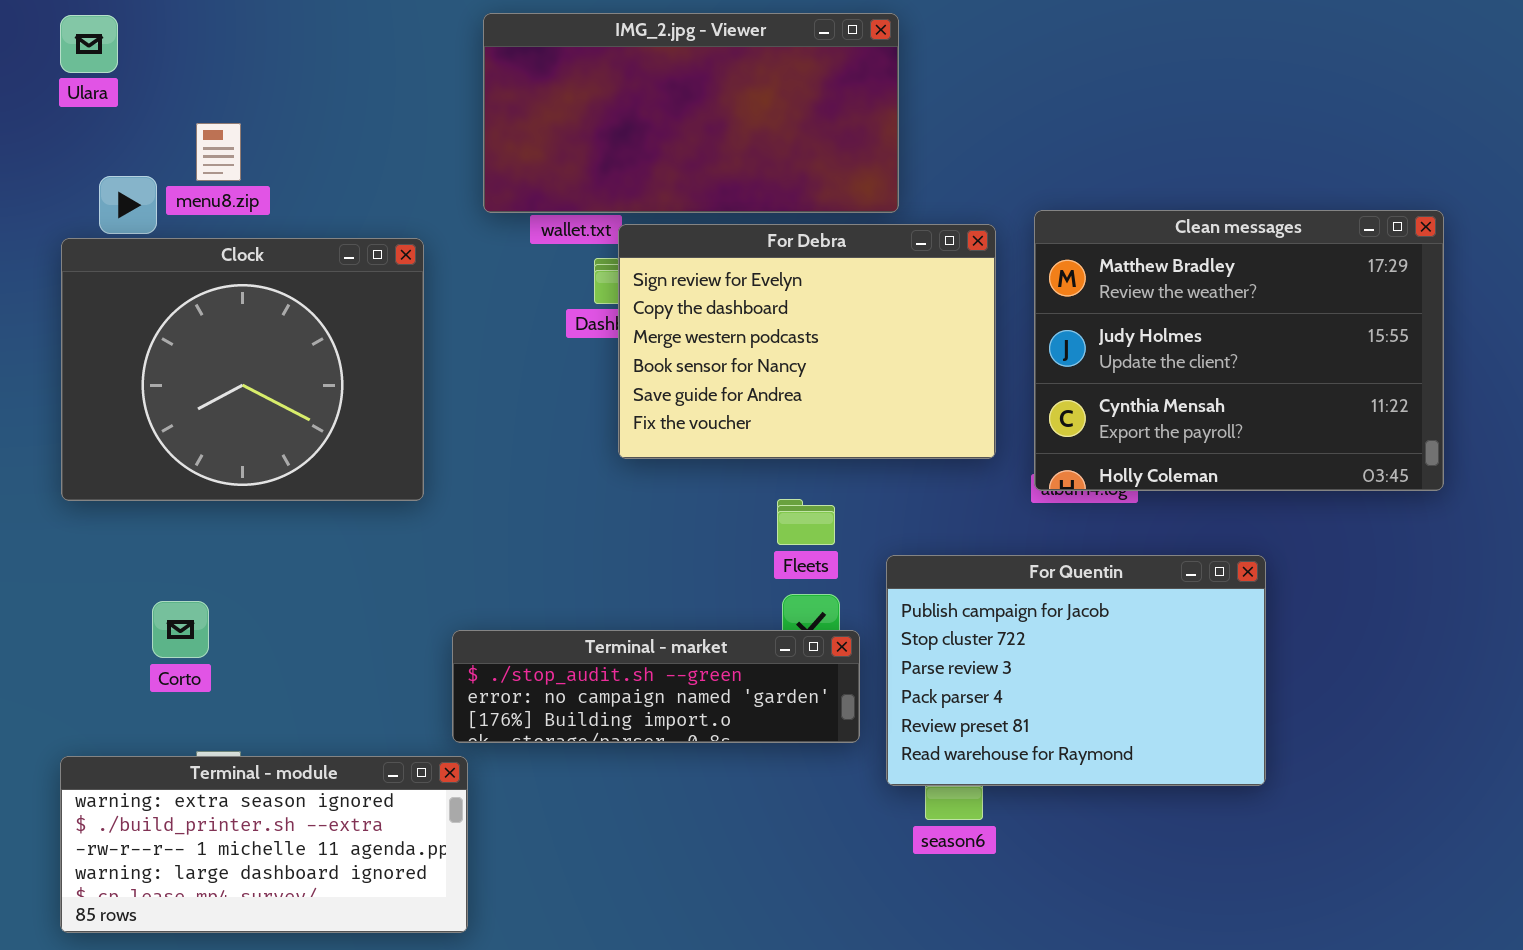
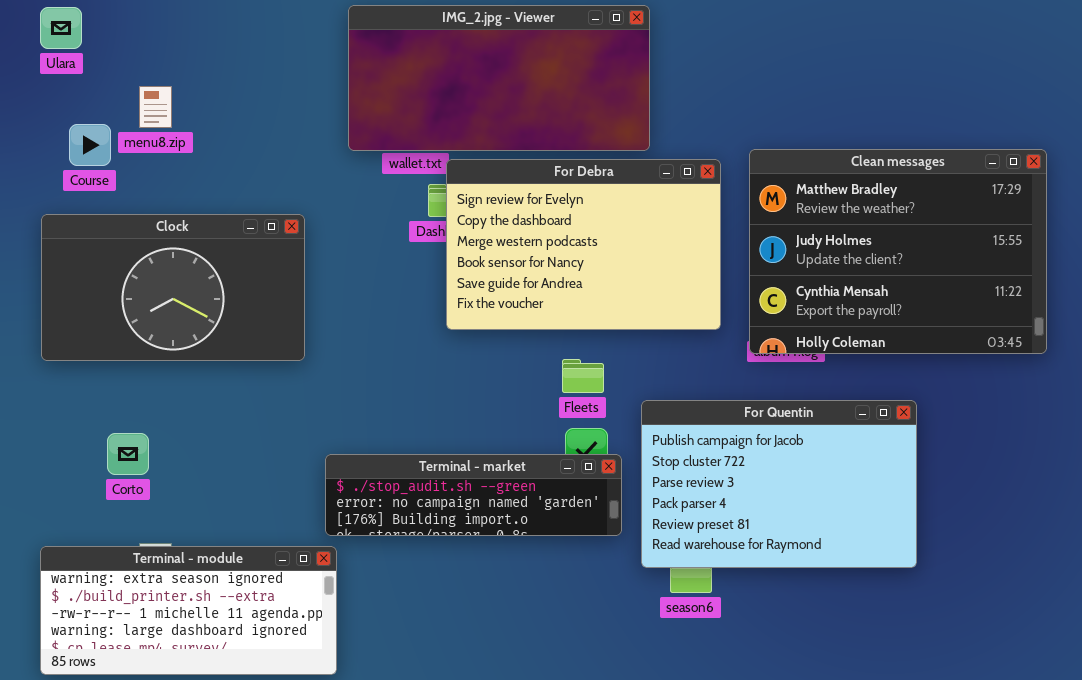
Clock: [61,238,424,501] -> [41,214,305,361], resized

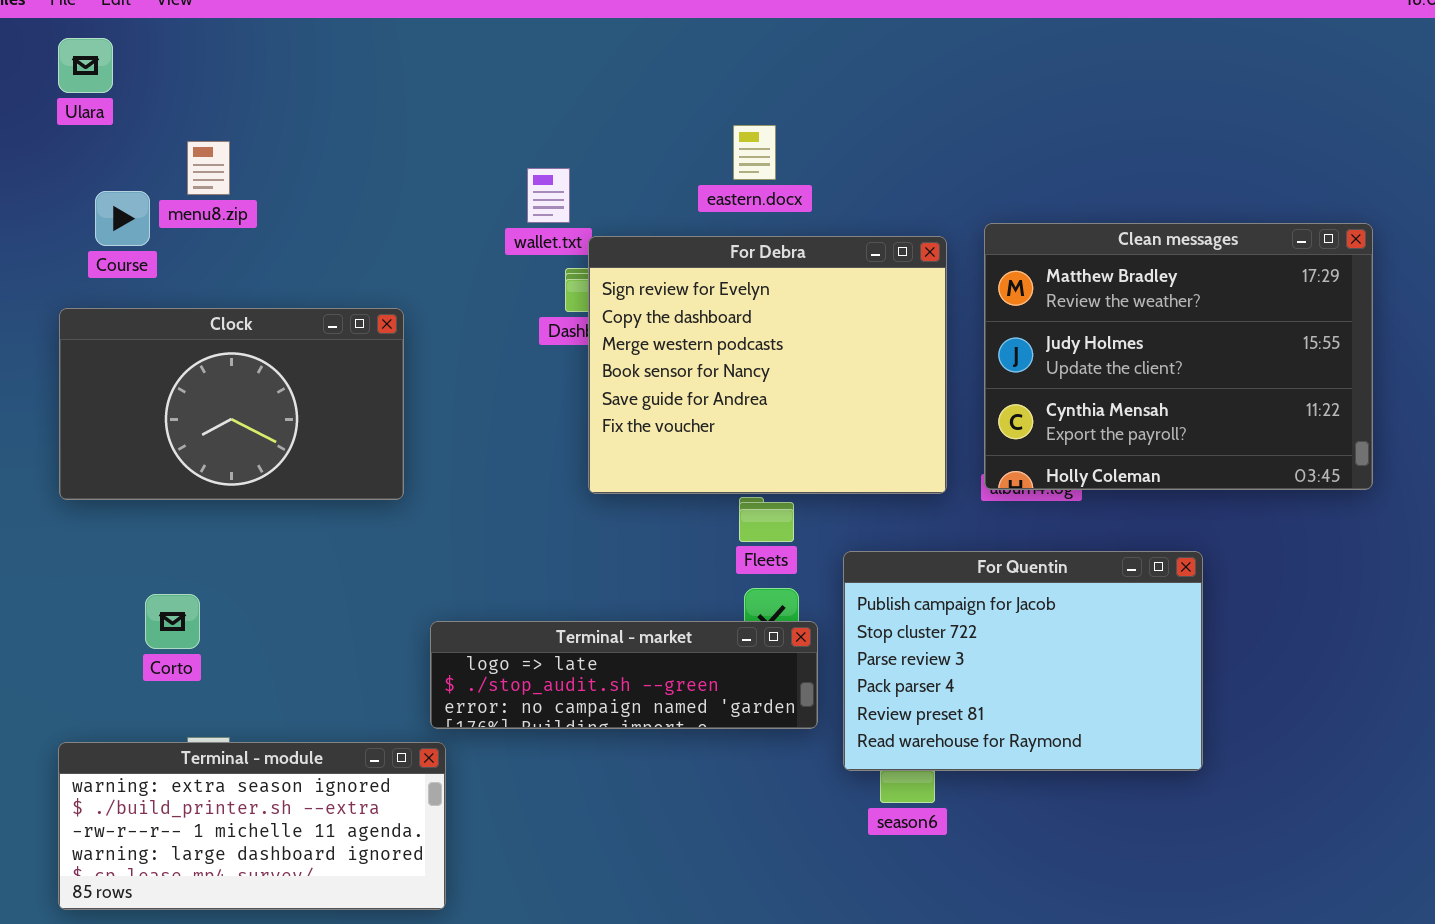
IMG_2.jpg - Viewer: [348,5,650,151] -> none, closed
For Debra: [446,159,721,330] -> [588,236,947,494], resized
Terminal - market: [325,454,622,536] -> [430,621,818,729], scrolled up 1 row

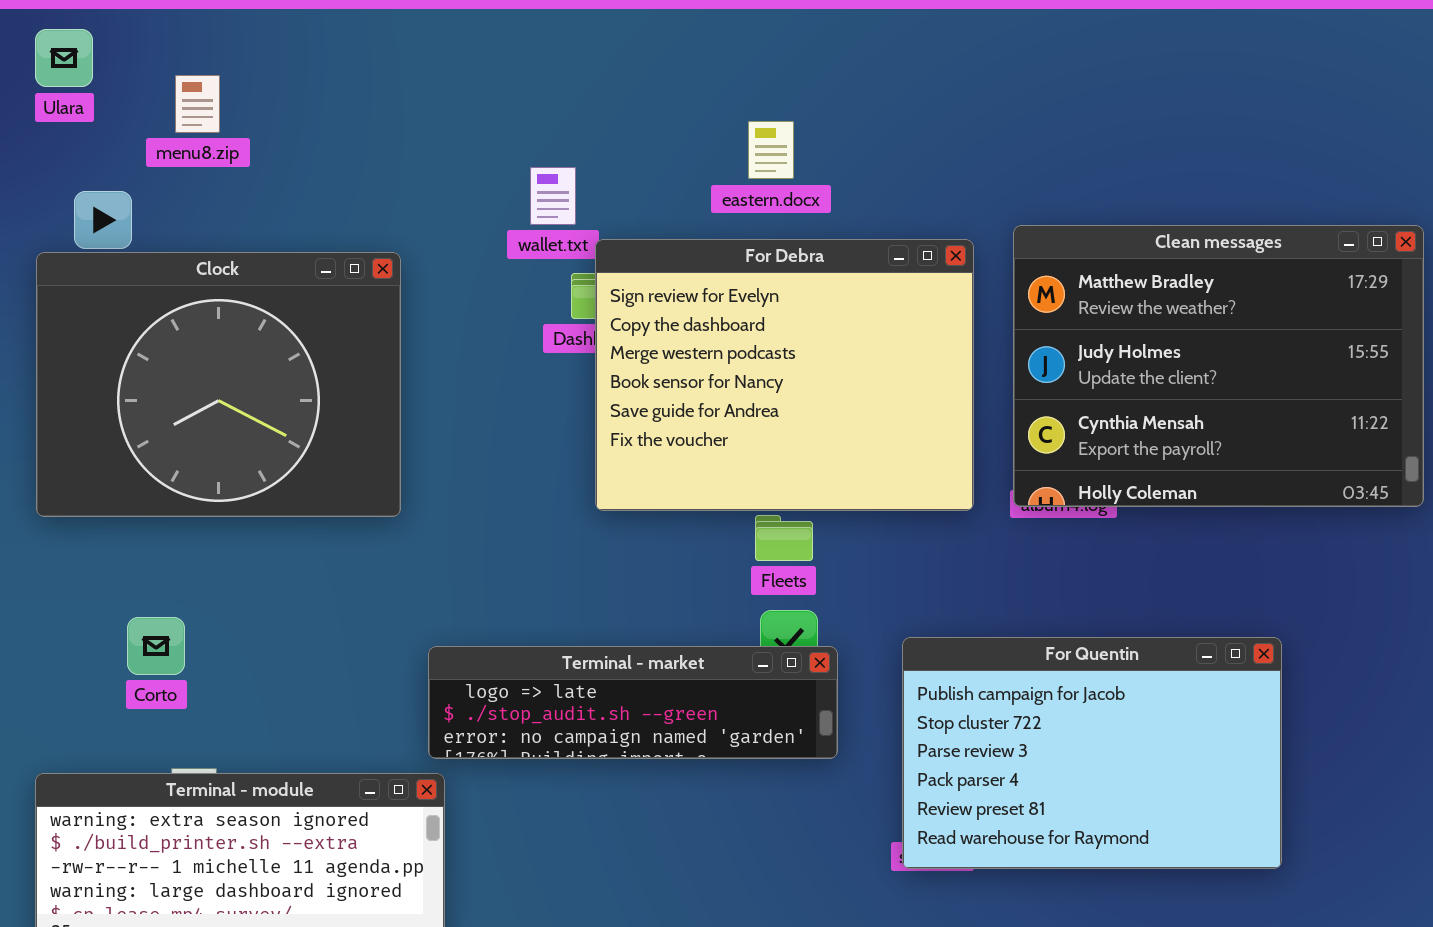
menu8.zip: [187,141,230,195] -> [175,75,220,133], moved
Clock: [59,308,404,500] -> [36,252,401,517], resized
For Quentin: [843,551,1203,771] -> [902,637,1282,869], moved

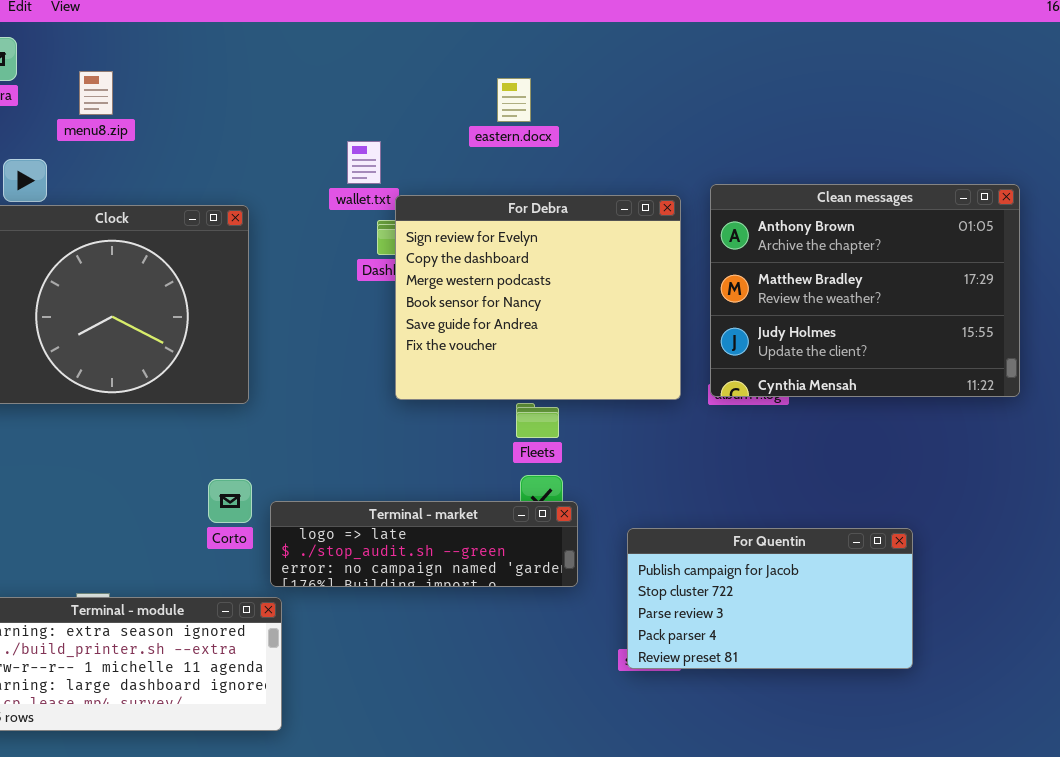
eastern.docx: [748,121,794,179] -> [497,78,531,122], moved
Clean messages: [1013,225,1424,507] -> [710,184,1020,397], scrolled up 1 row
Corto: [127,617,185,675] -> [208,479,252,523], moved
For Quentin: [902,637,1282,869] -> [627,528,913,669], resized

